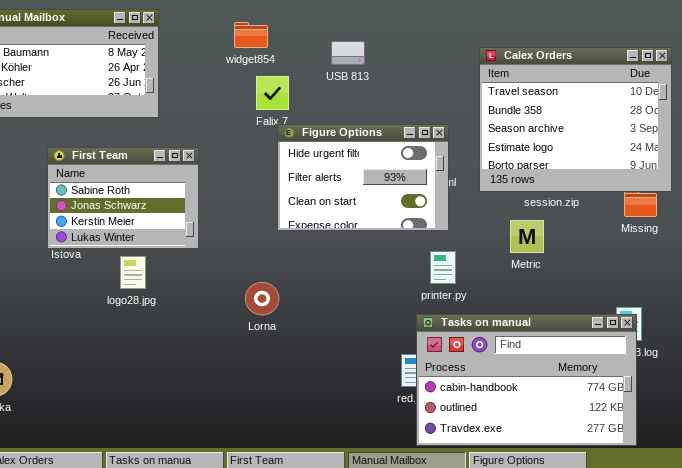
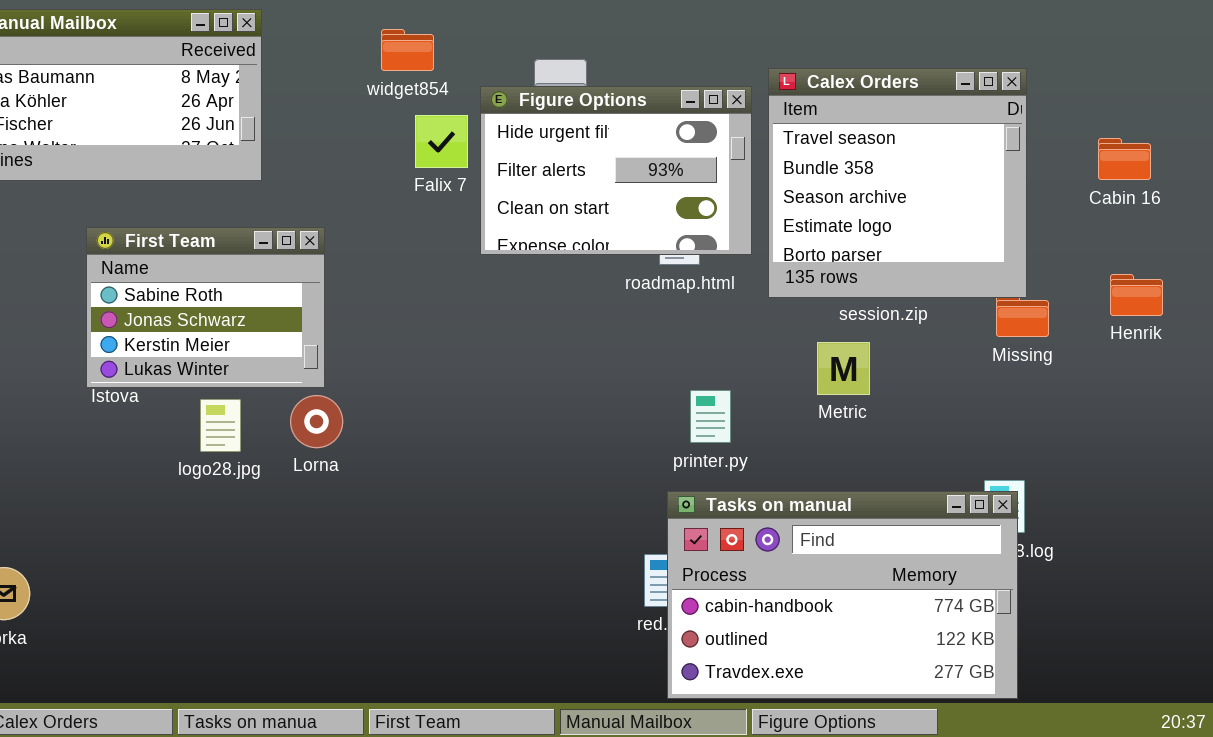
Calex Orders: [479,47,672,192] -> [768,68,1027,298], resized
Figure Options: [277,124,449,231] -> [480,86,752,255], moved
Lorna: [245,282,279,315] -> [290,395,343,448], moved

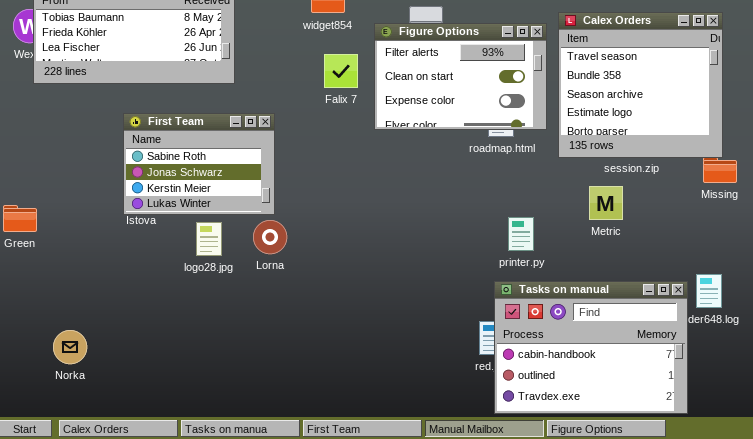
Figure Options: [480,86,752,255] -> [374,23,547,130], scrolled down 1 row
Falix 7: [415,115,468,168] -> [324,54,358,88], moved
Tasks on manual: [667,491,1018,699] -> [494,281,688,414], resized

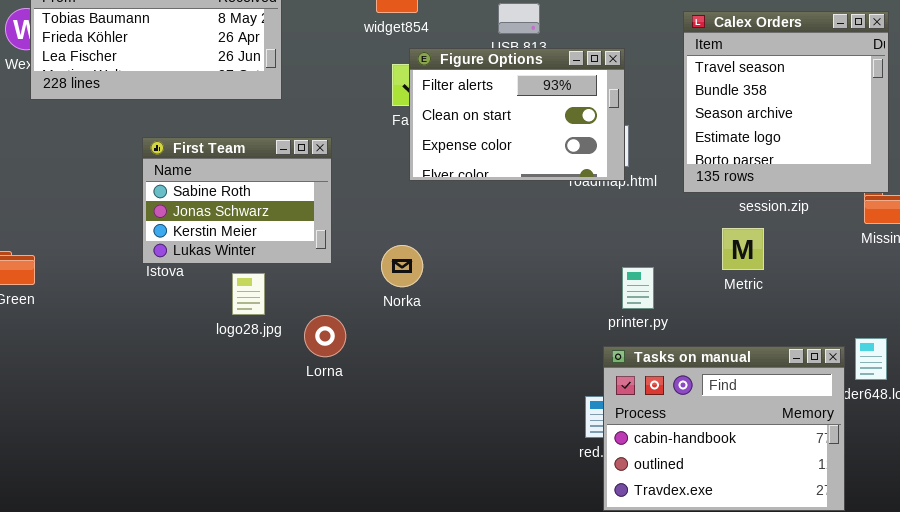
Figure Options: [374,23,547,130] -> [409,48,625,181], moved
Lorna: [253,220,287,254] -> [304,315,346,357], moved
Norka: [53,330,87,364] -> [381,245,423,287], moved

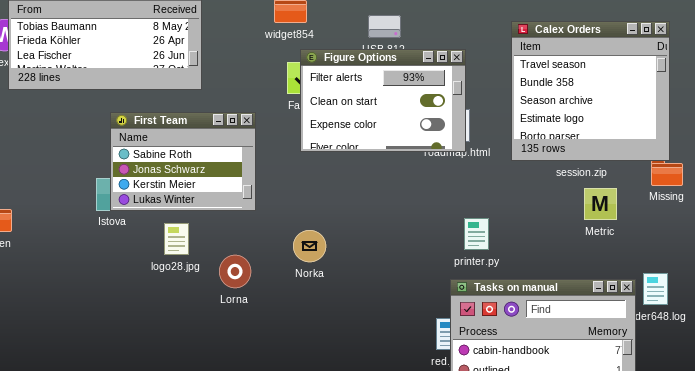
First Team: [142,137,332,264] -> [110,112,256,211], moved
Metric: [722,228,764,270] -> [584,188,617,220], moved
Norka: [381,245,423,287] -> [293,230,326,262], moved

